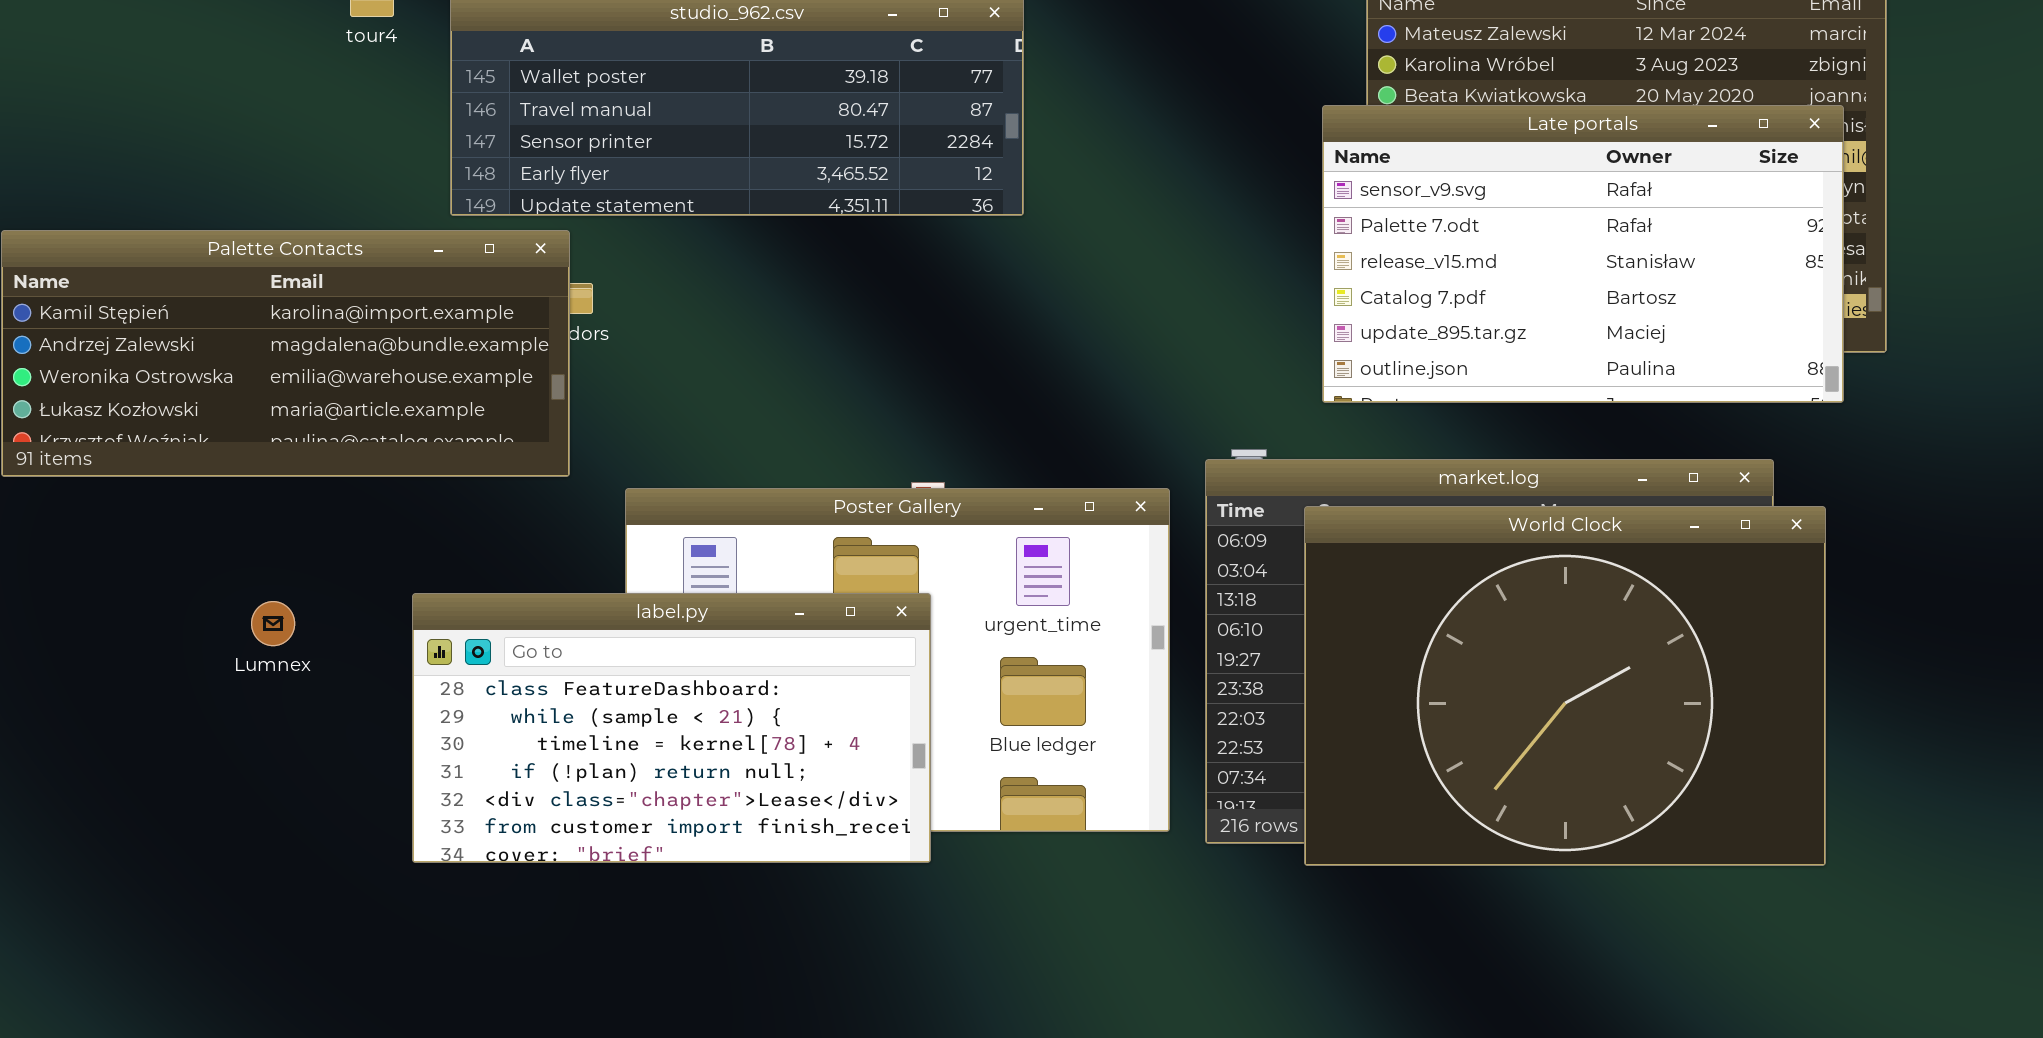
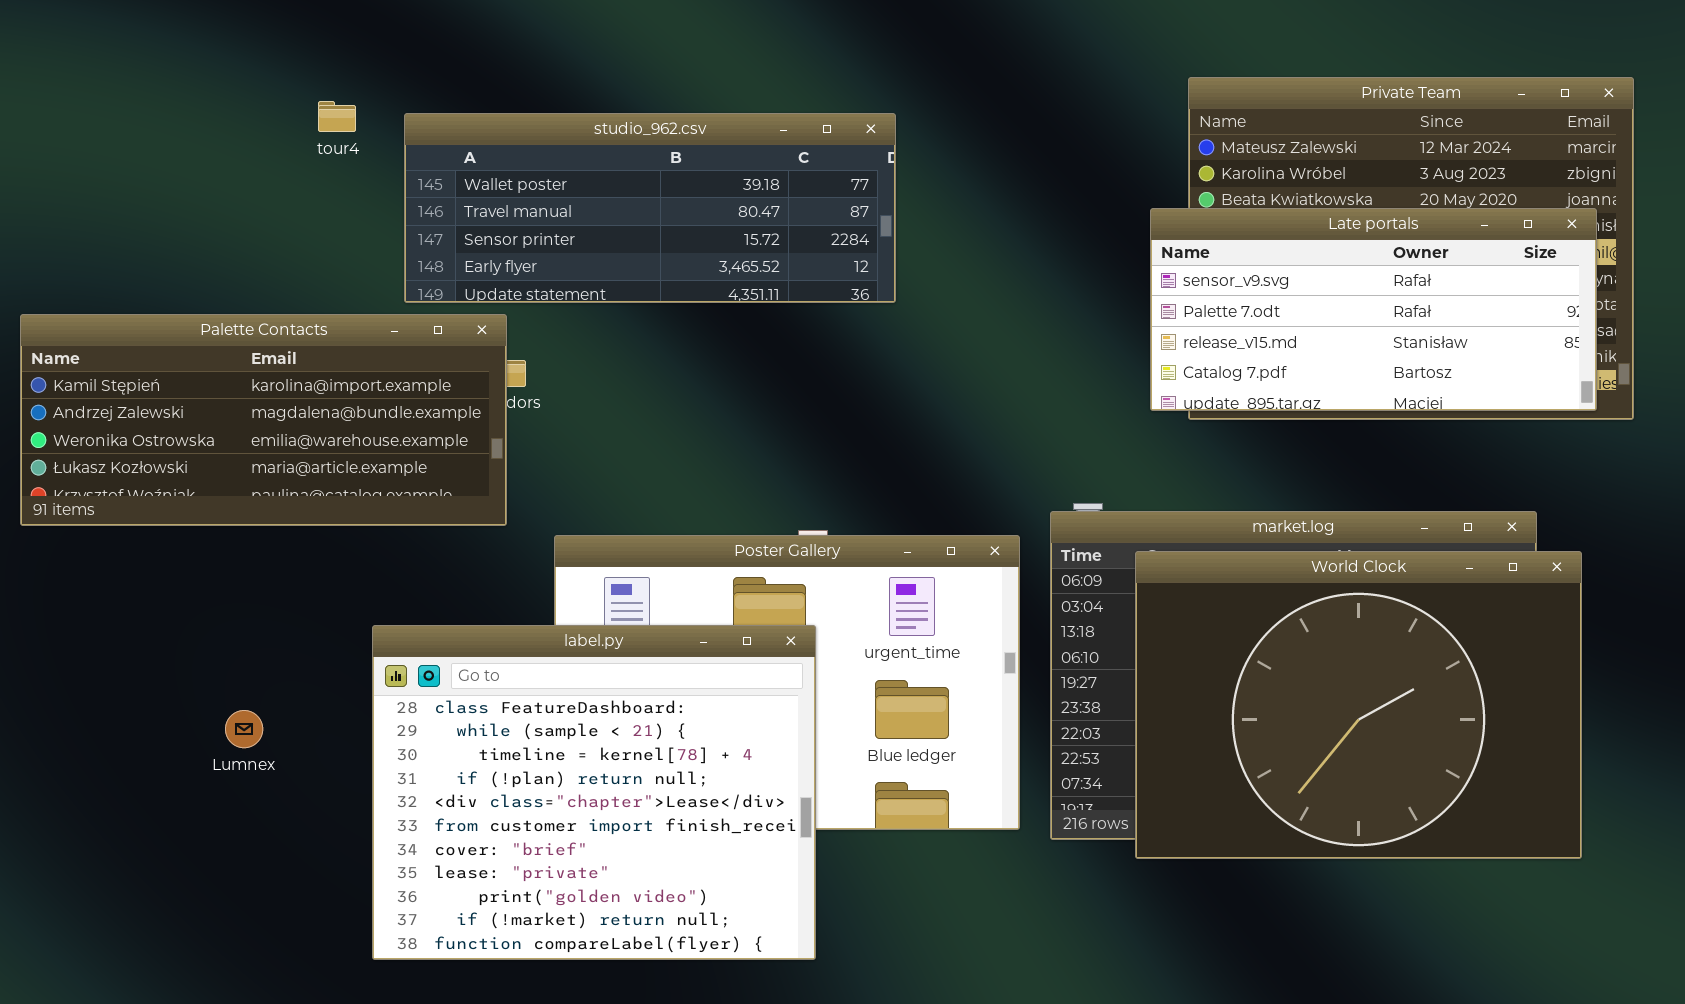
Late portals: [1322,105,1844,403] -> [1150,208,1597,411], resized
label.py: [412,593,931,863] -> [372,625,816,960], resized
Lumnex: [251,601,295,646] -> [225,710,263,748], moved

